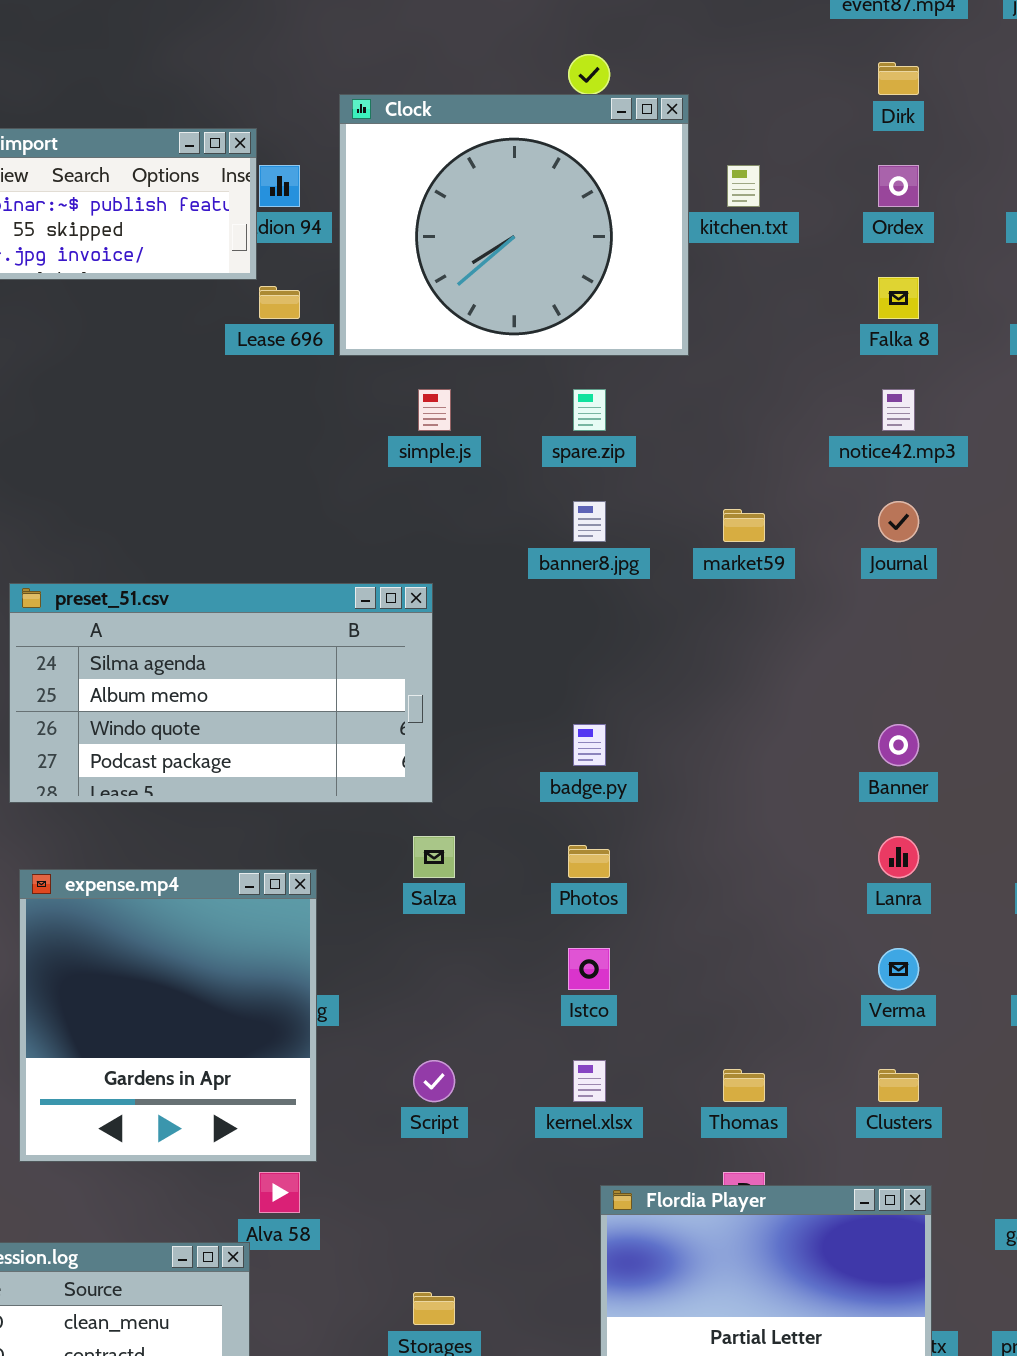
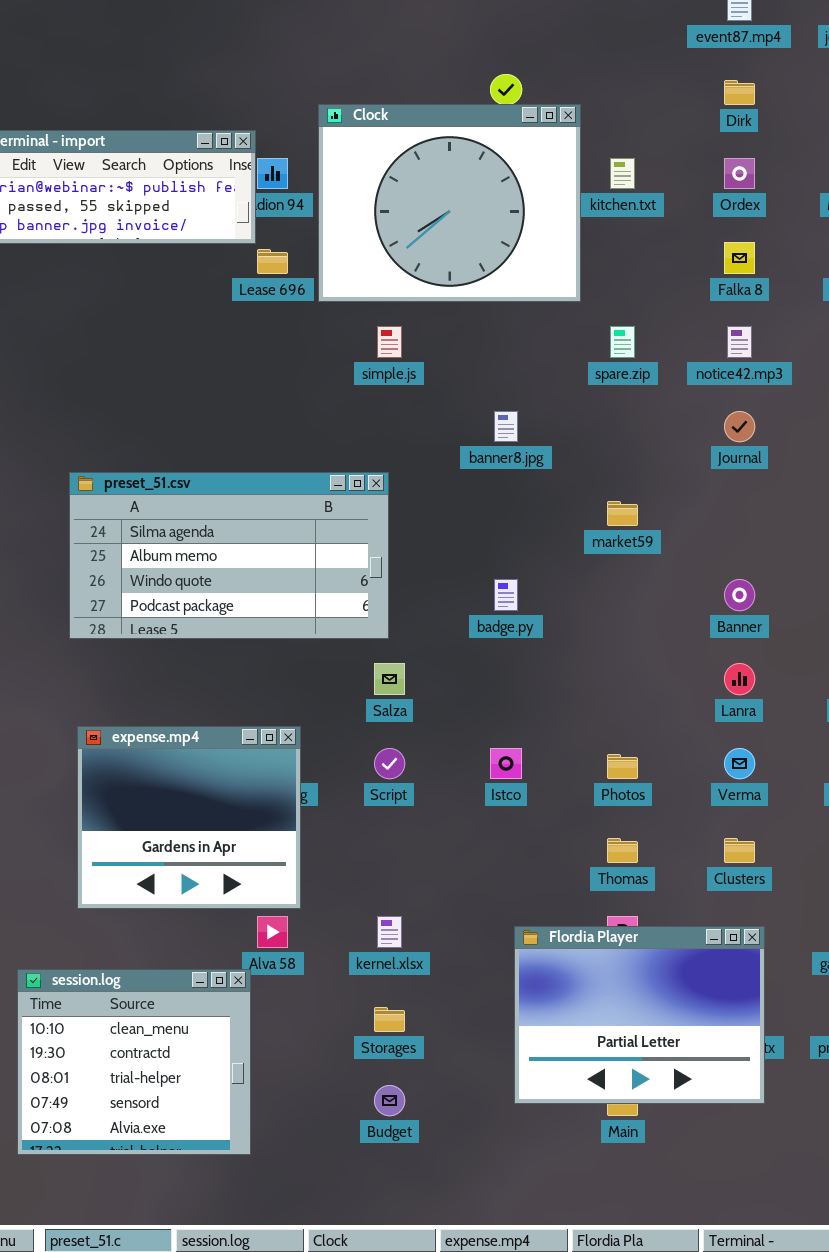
spare.zip: [573,389,606,431] -> [610,326,635,358], moved
market59: [723,509,765,542] -> [607,501,638,526], moved
Photos: [568,845,610,878] -> [607,754,638,779], moved
expense.mp4: [19,869,317,1162] -> [77,726,301,909], resized
Script: [413,1060,455,1102] -> [374,748,405,779], moved
kernel.xlsx: [573,1060,606,1102] -> [377,916,402,948], moved

